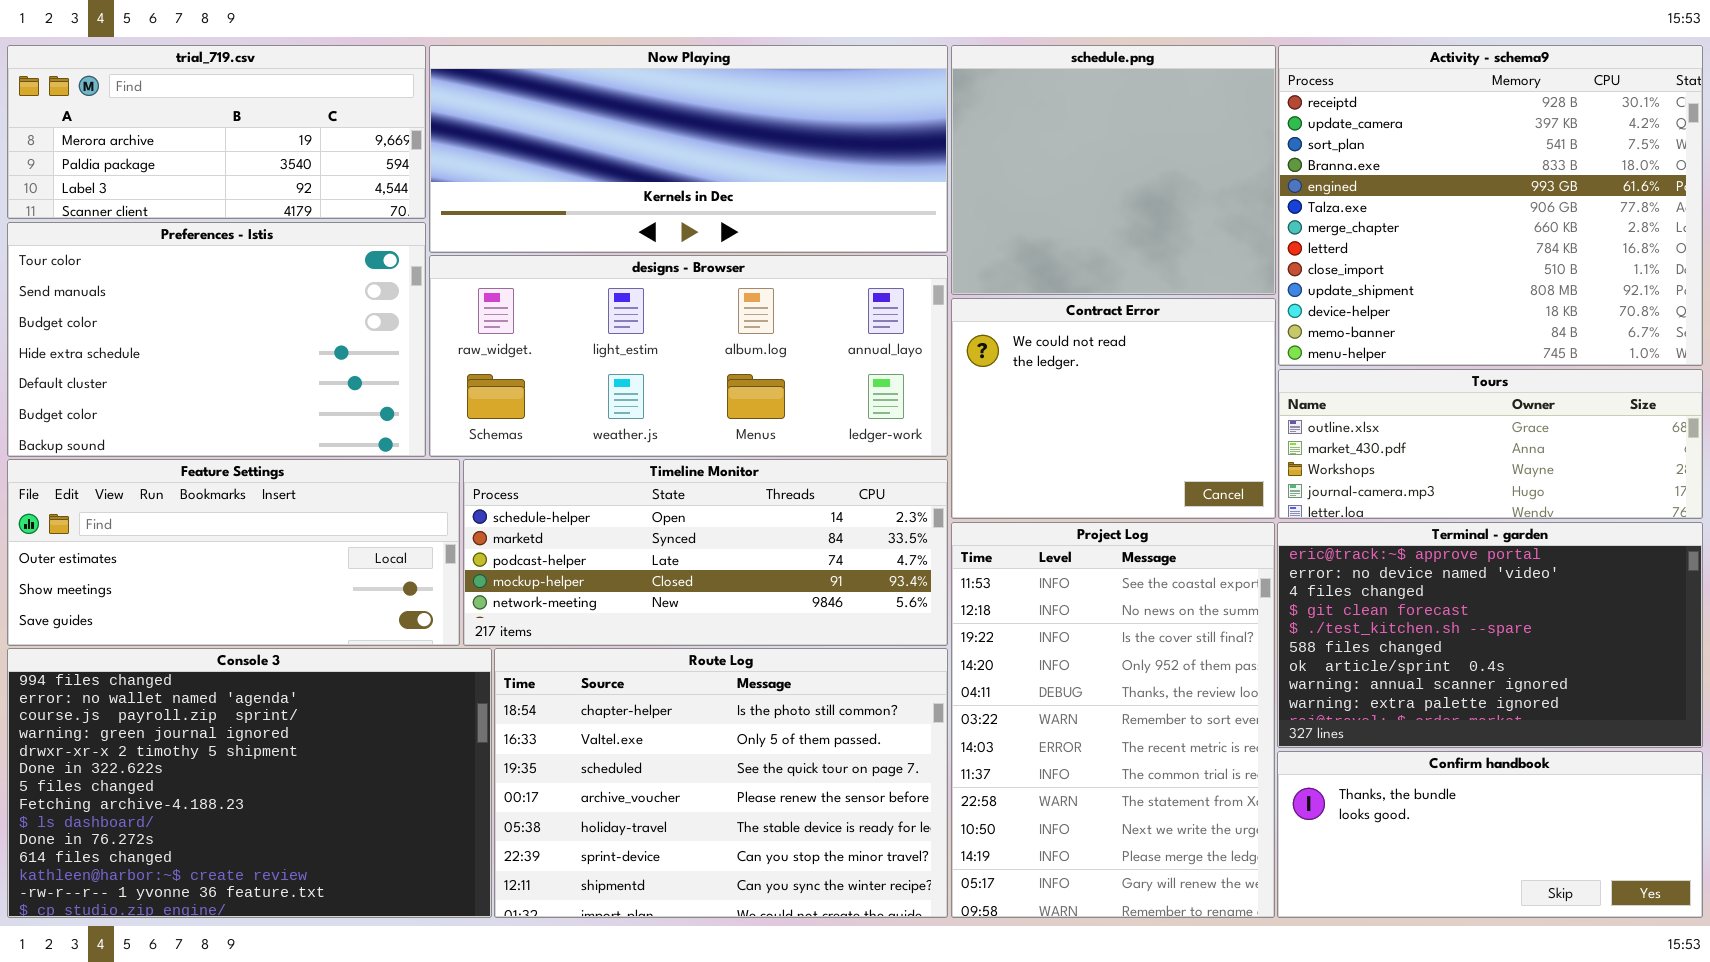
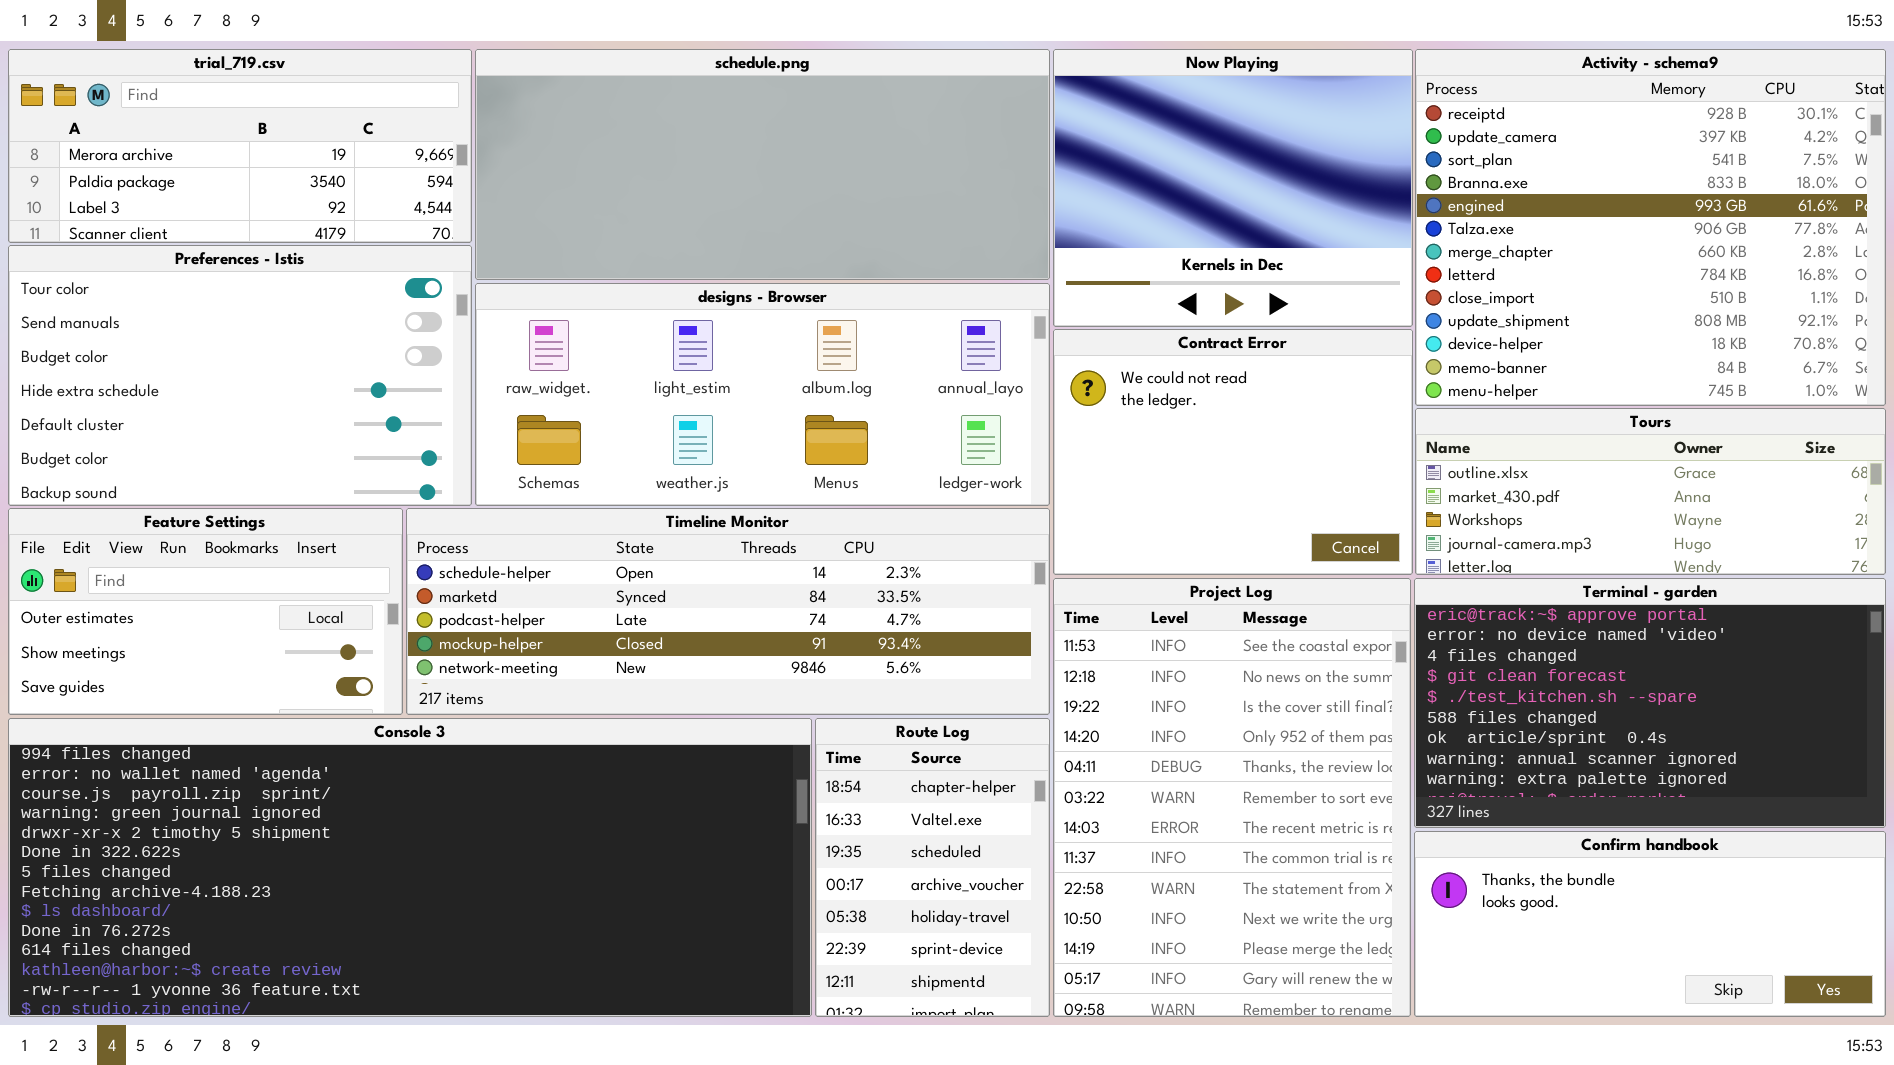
Now Playing: [429,45,948,253] -> [1053,49,1413,327], moved, resized
schedule.png: [951,45,1276,295] -> [475,49,1050,280], moved, resized
Feature Settings: [7,459,460,646] -> [8,508,403,715], resized
Timeline Monitor: [463,459,948,646] -> [406,508,1050,715], resized
Console 3: [7,648,492,918] -> [8,718,812,1017], resized
Route Log: [494,648,948,918] -> [815,718,1050,1017], resized

